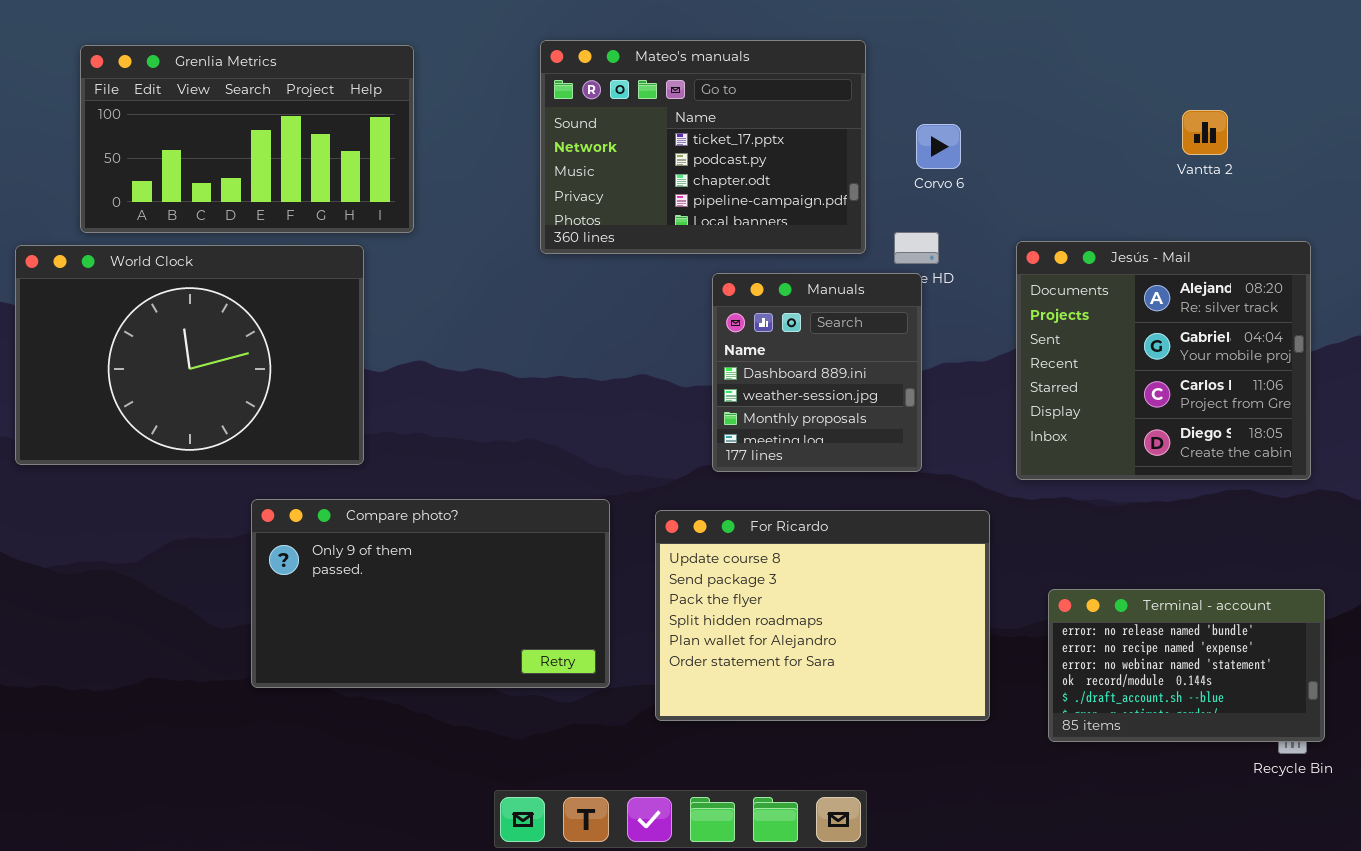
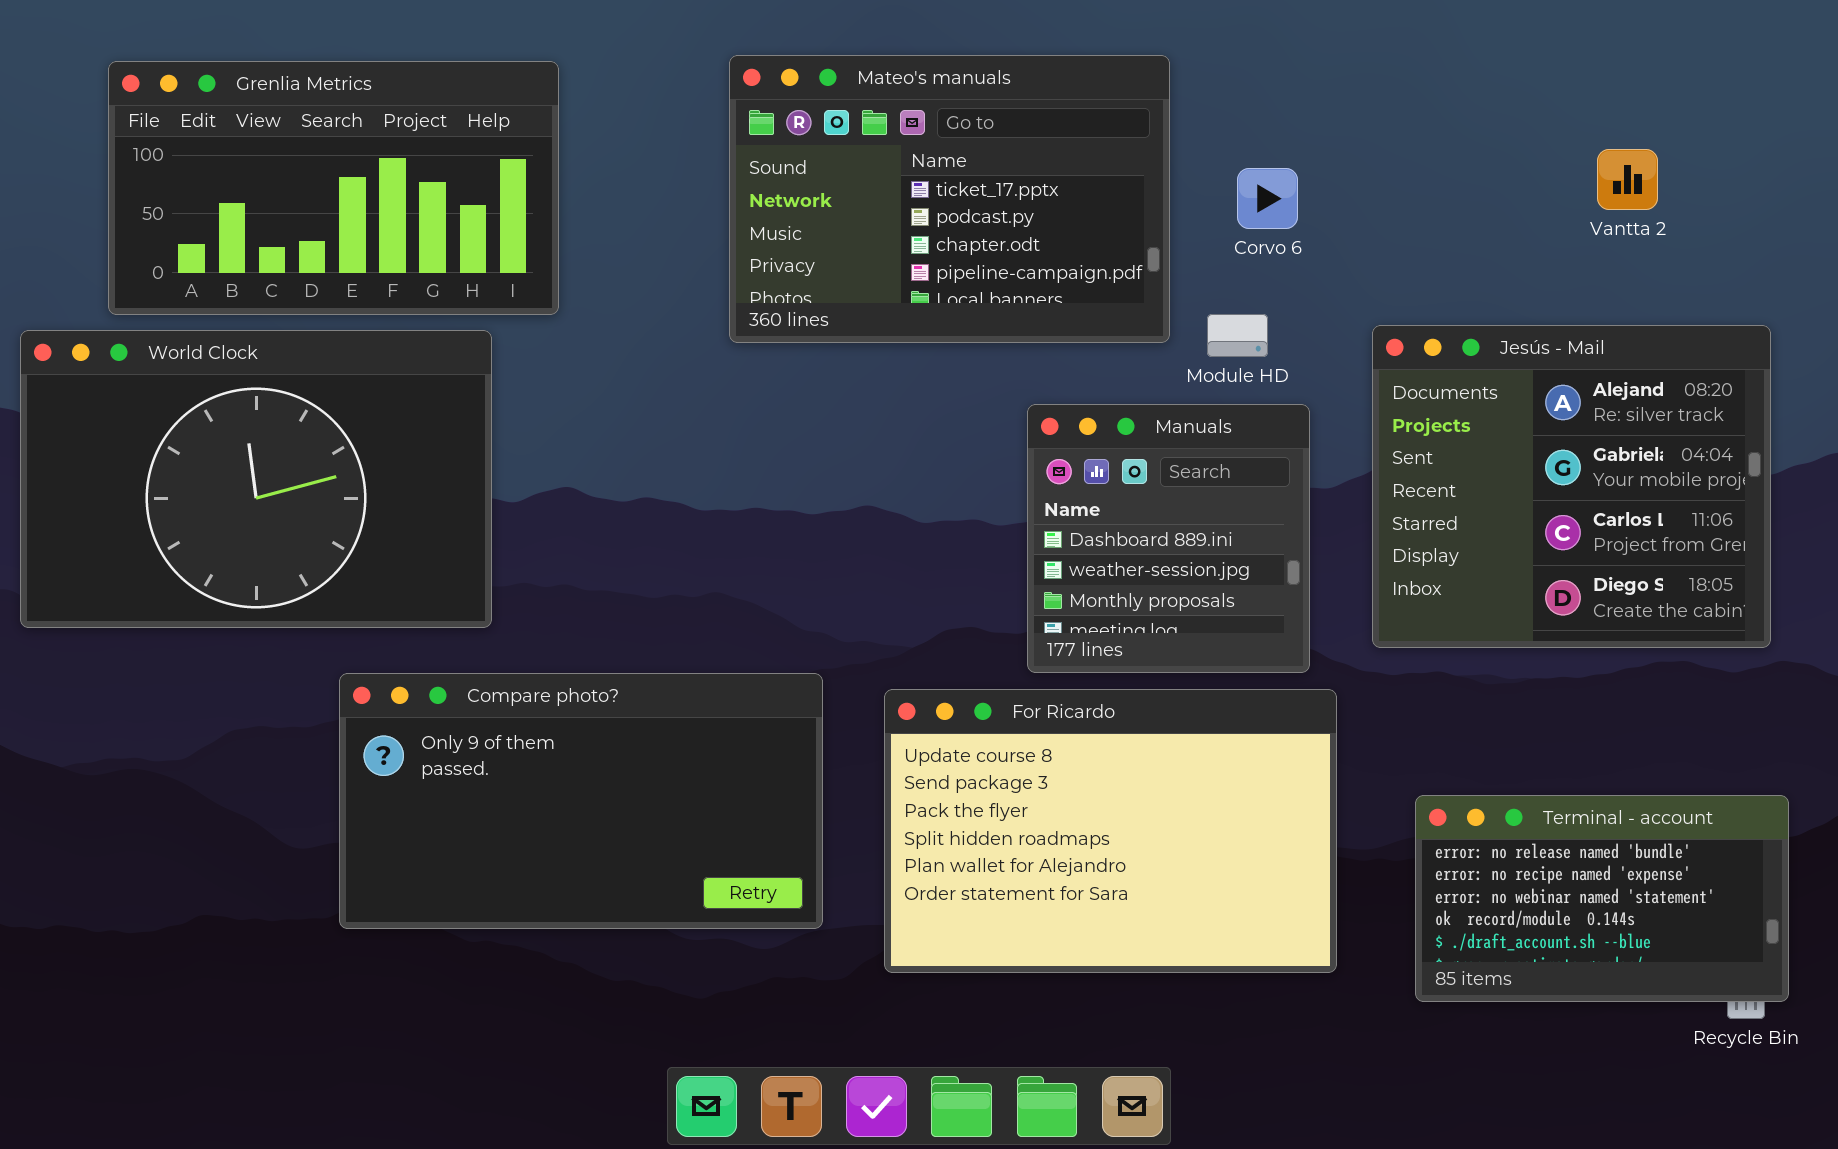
Manuals: [712,273,922,472] -> [1027,404,1310,673], moved

